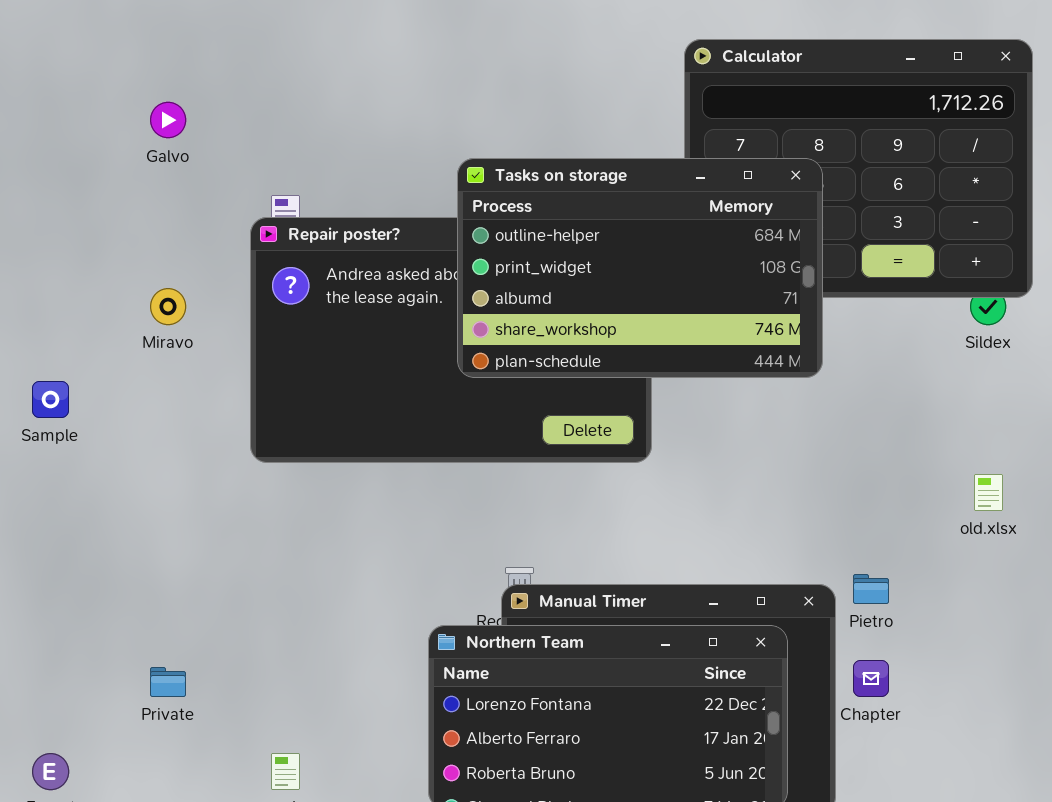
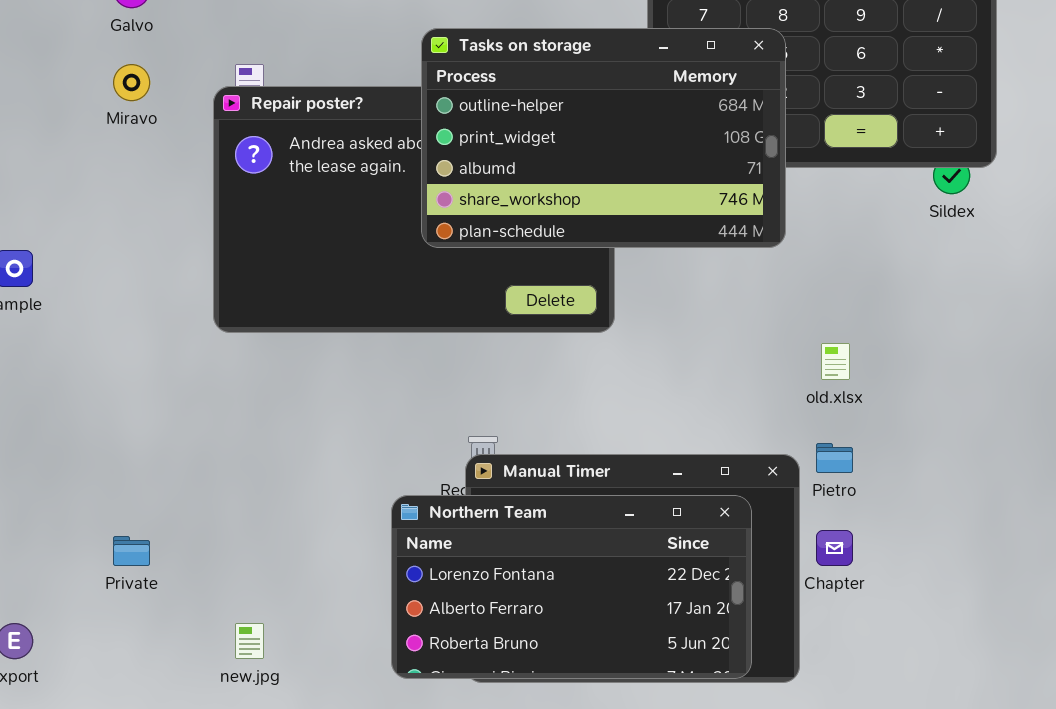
Miravo: [150,288,186,325] -> [113,64,150,101], moved
old.xlsx: [974,474,1003,511] -> [821,343,850,380], moved

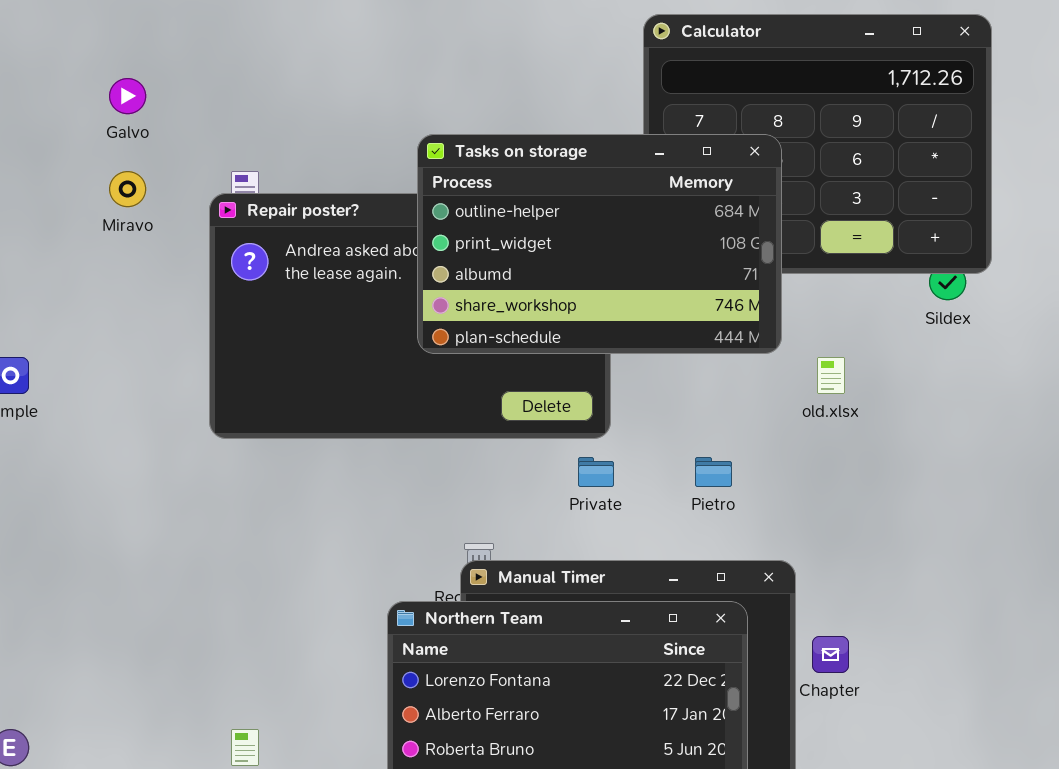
old.xlsx: [821,343,850,380] -> [817,357,845,394], moved
Pietro: [816,443,853,473] -> [695,457,732,487], moved
Private: [113,536,150,566] -> [578,457,614,487], moved

